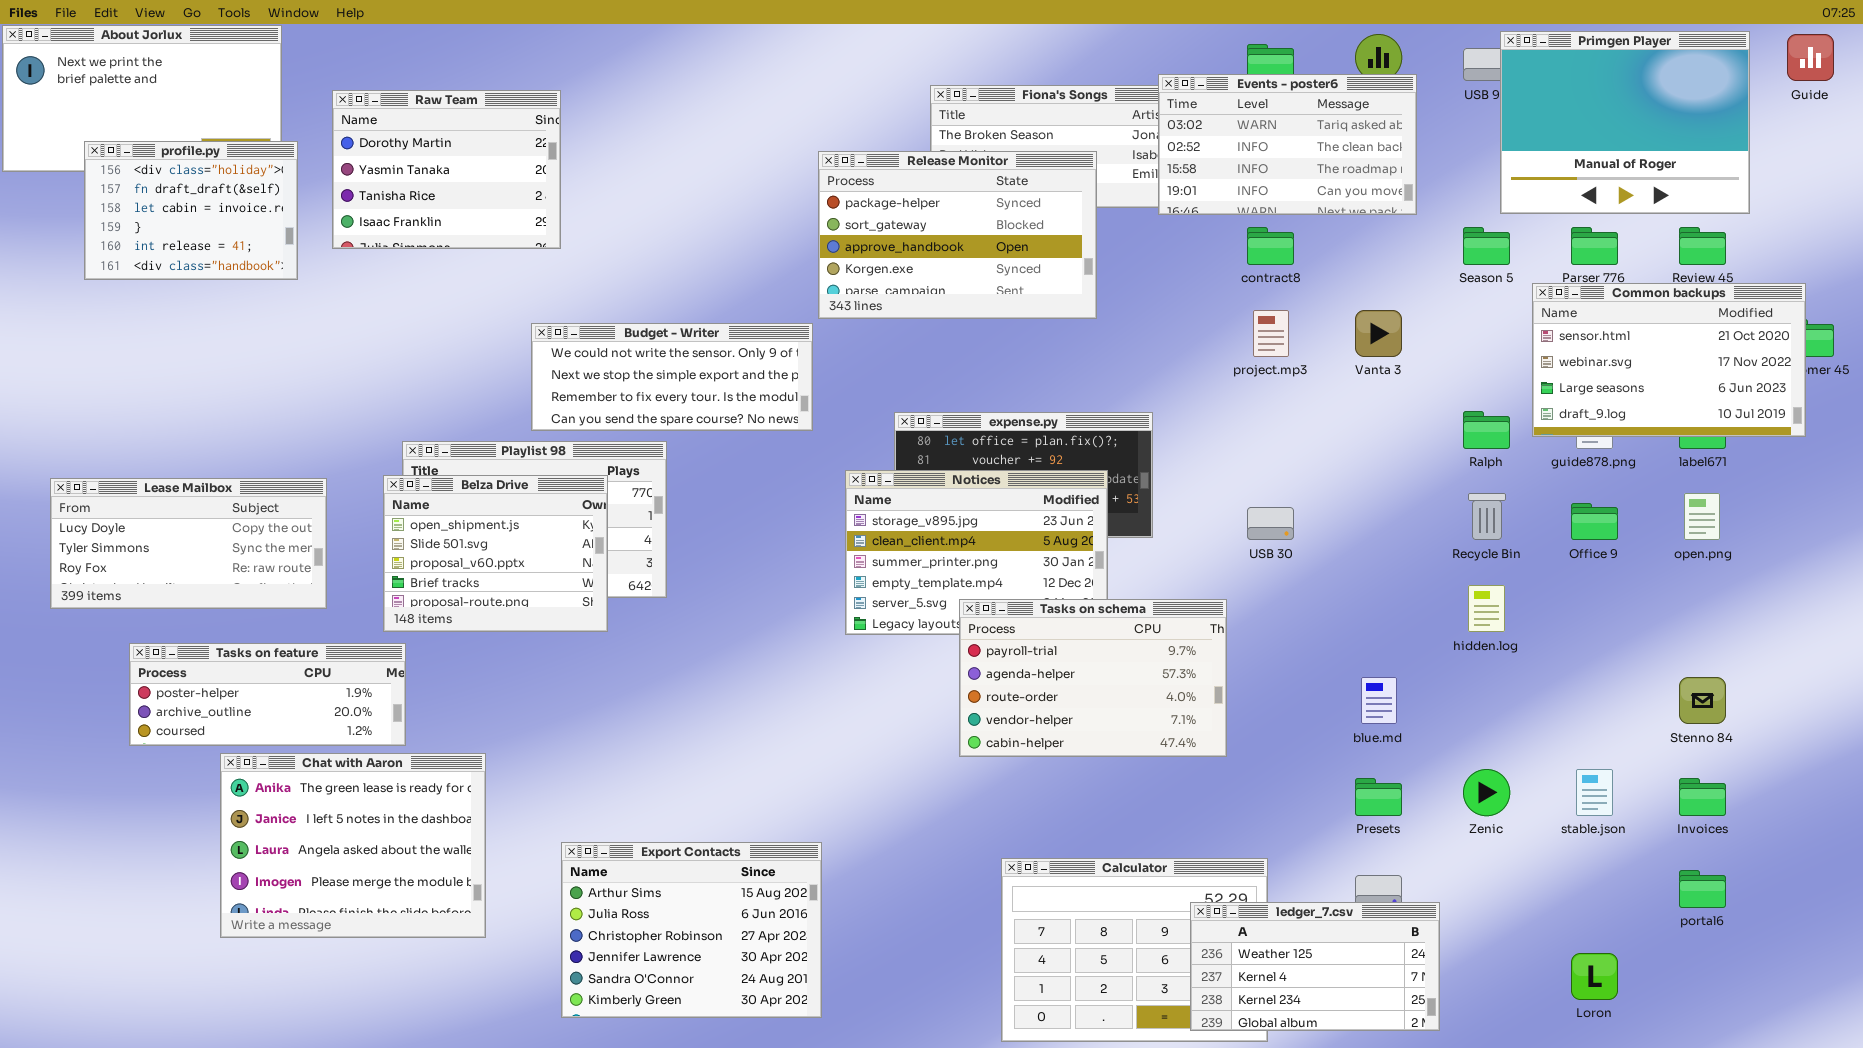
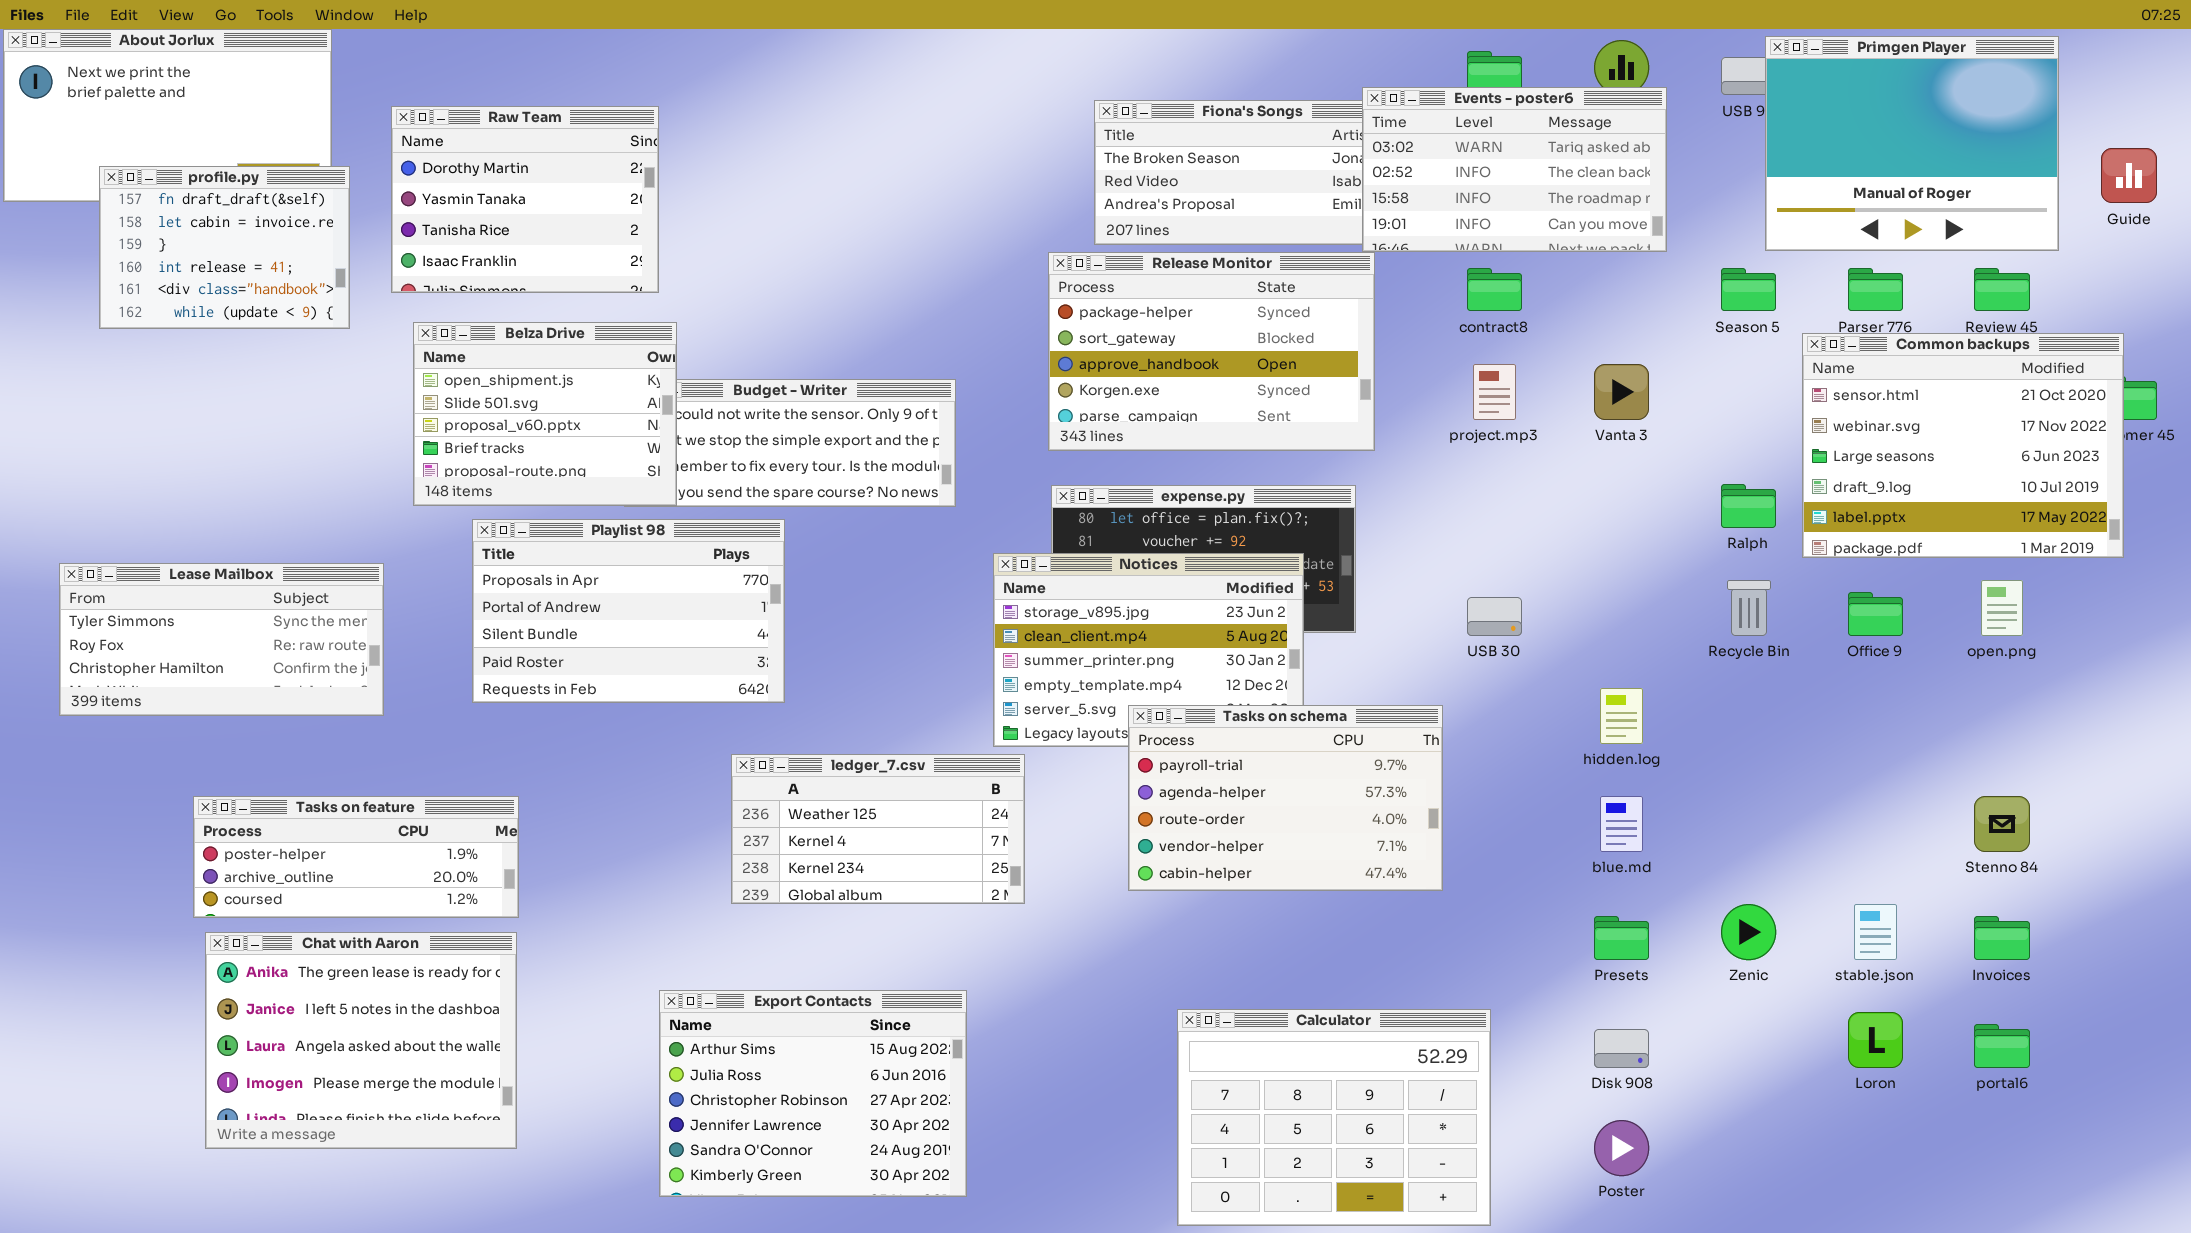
Guide: [1787,34,1834,81] -> [2101,148,2157,203], moved
profile.py: [84,141,298,280] -> [99,166,350,329], scrolled down 1 row
Release Monitor: [818,151,1097,319] -> [1048,252,1375,451], moved
Common backups: [1532,283,1806,437] -> [1802,333,2124,558], resized
Belza Drive: [383,475,608,632] -> [413,322,677,506], moved
Lease Mailbox: [50,478,327,609] -> [59,563,384,716], scrolled down 1 row
hidden.log: [1468,585,1505,632] -> [1600,688,1643,744], moved
Tasks on feature: [129,643,406,746] -> [193,796,519,918], moved
Chat with Aaron: [220,753,486,938] -> [205,932,517,1149], moved
ledger_7.csv: [1190,902,1440,1031] -> [731,754,1025,904], moved
Loron: [1571,953,1618,1000] -> [1848,1012,1903,1068], moved

